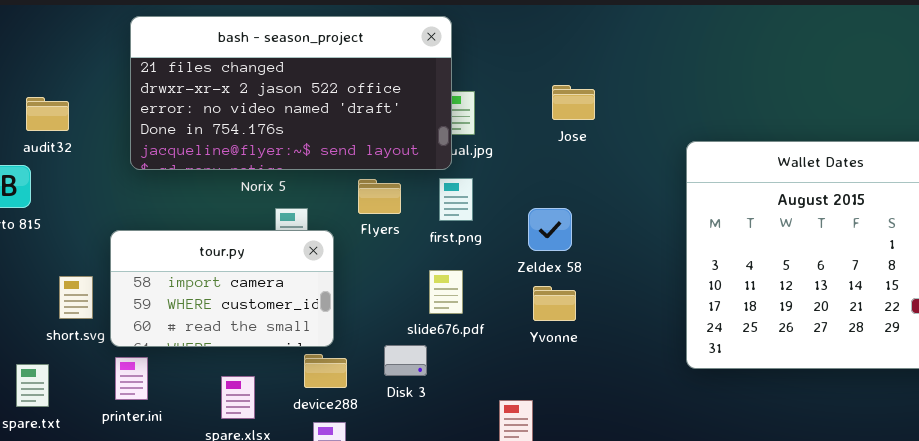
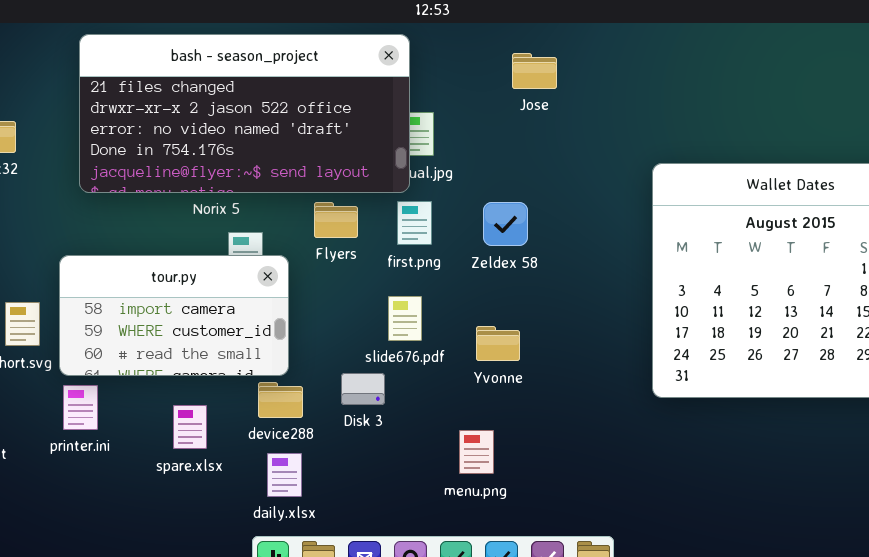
Jose: [552,85,595,120] -> [512,53,557,89], moved
Zeldex 58: [528,208,572,251] -> [483,202,528,246], moved
Yvonne: [533,286,576,321] -> [476,326,520,361], moved

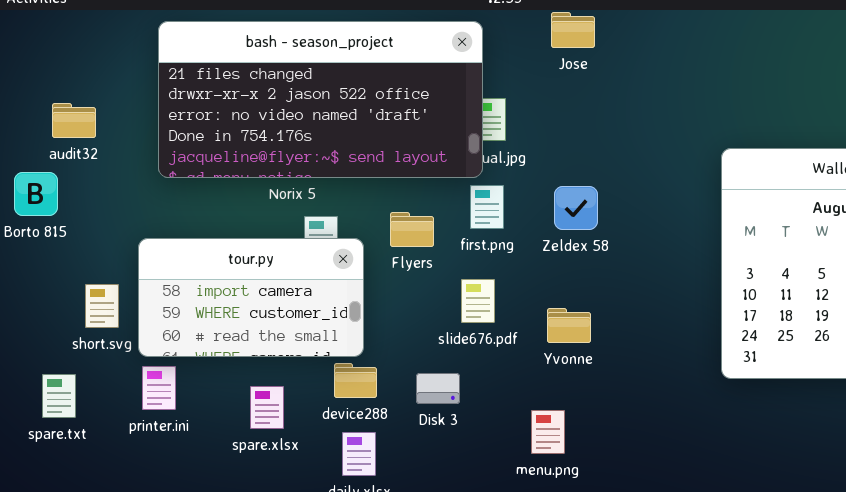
Jose: [512,53,557,89] -> [551,12,595,48], moved
Flyers: [314,202,358,238] -> [390,212,434,247], moved
Disk 3: [341,373,385,405] -> [416,373,460,404], moved

